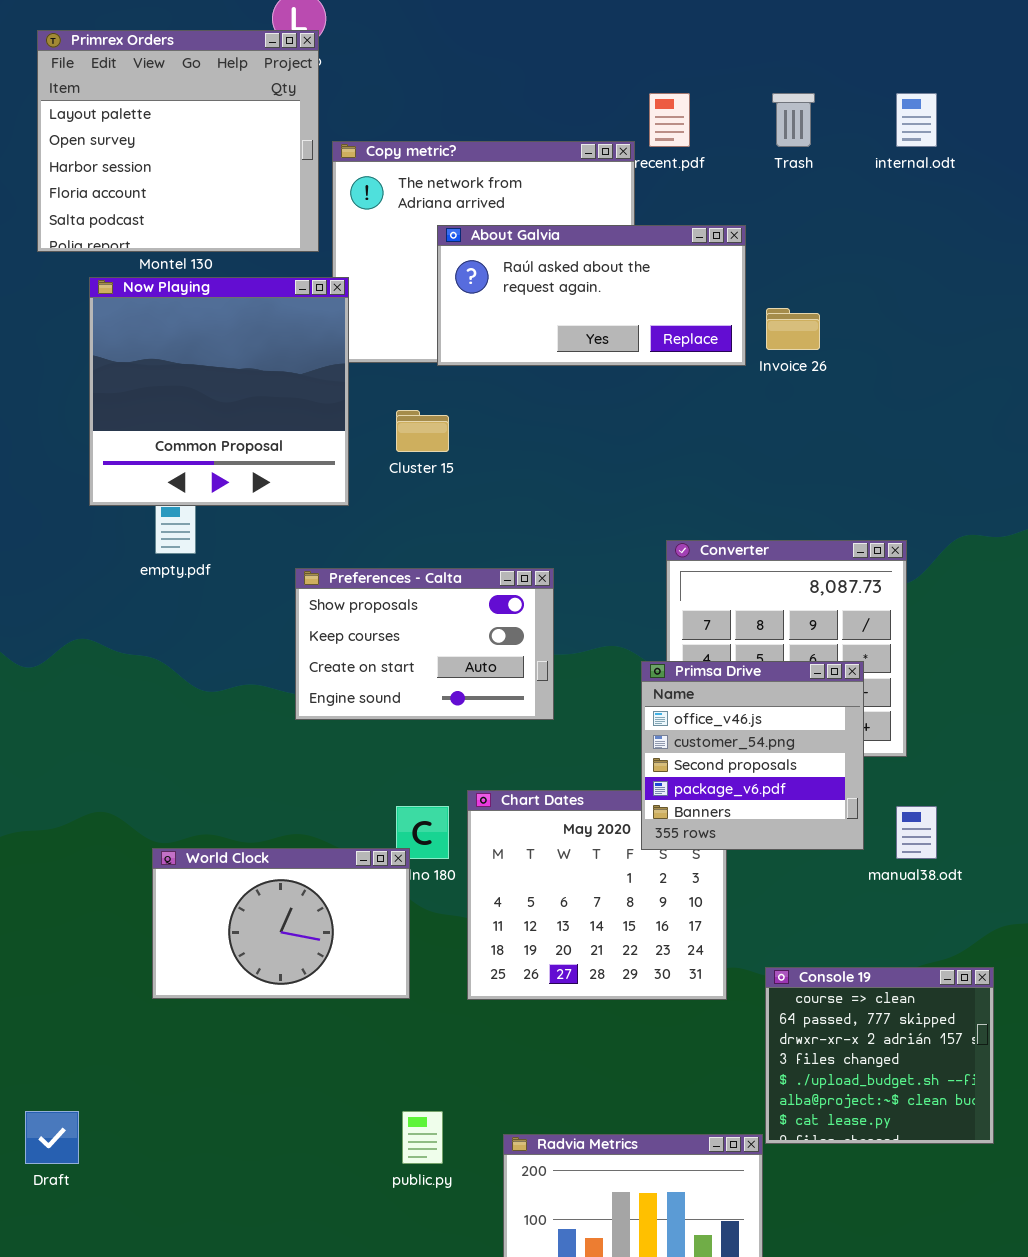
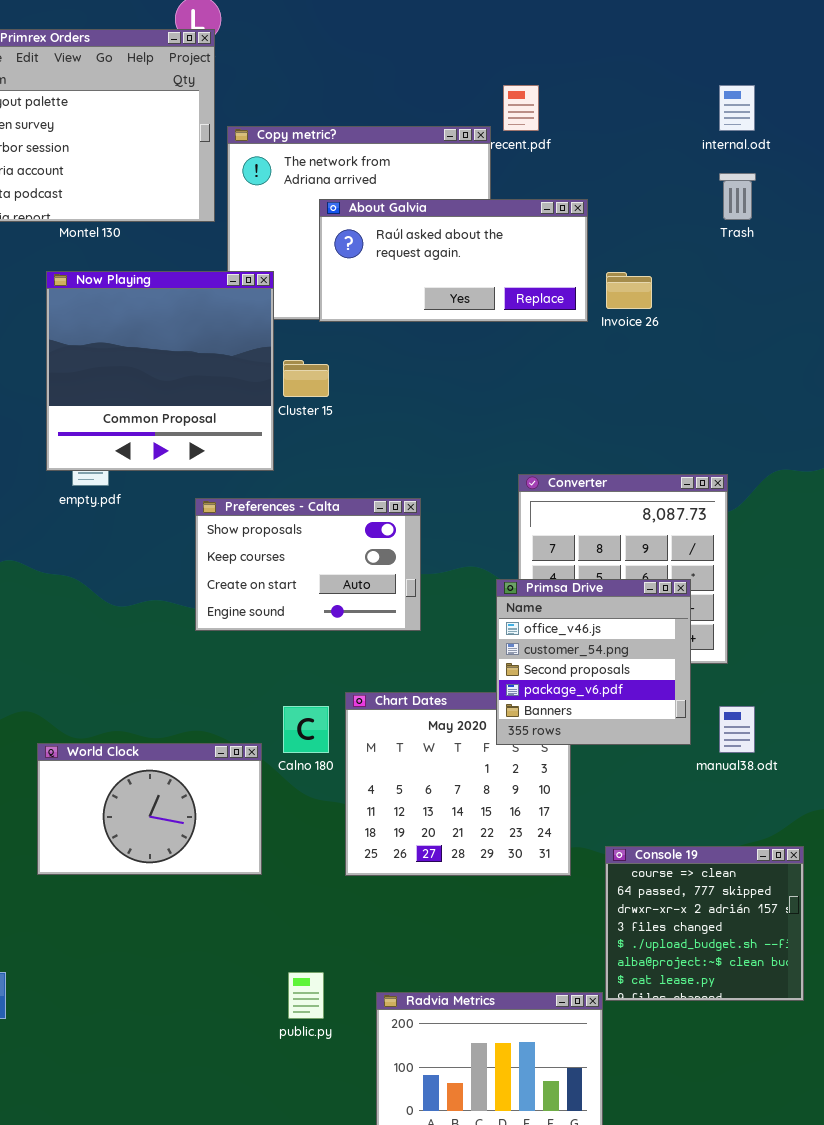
Trash: [772,93,815,147] -> [719,173,756,220], moved
Now Playing: [89,277,349,506] -> [46,271,274,471], moved
World Clock: [152,848,410,999] -> [37,743,262,875], moved

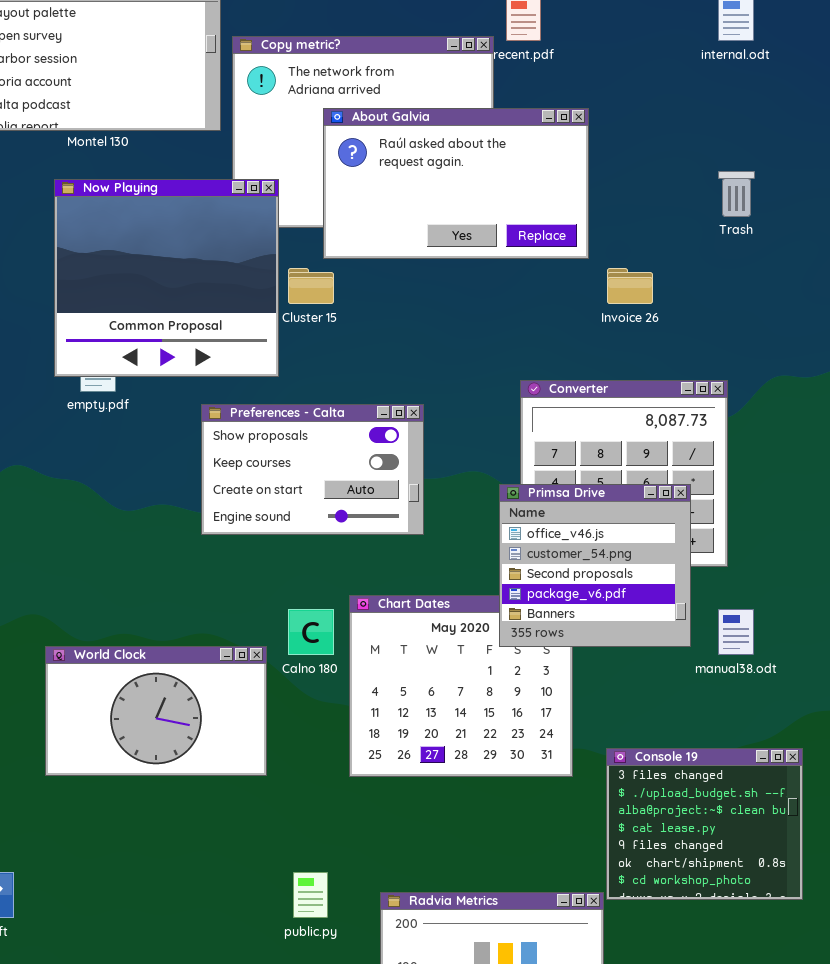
Trash: [719,173,756,220] -> [718,171,755,217], moved
About Galvia: [319,199,588,322] -> [323,108,589,259], resized
Invoice 26: [606,272,652,309] -> [607,268,653,304], moved
Console 19: [605,846,804,1001] -> [606,748,803,900], scrolled down 3 rows

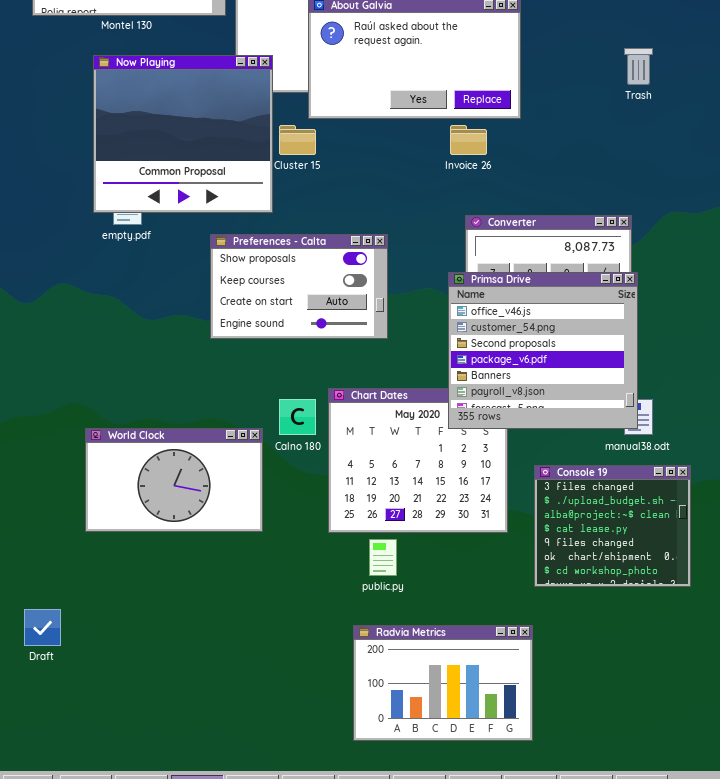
Invoice 26: [607,268,653,304] -> [450,125,487,155], moved
Primsa Drive: [499,484,691,647] -> [448,272,638,429], resized
Console 19: [606,748,803,900] -> [534,465,691,587], moved
public.py: [293,872,328,918] -> [369,539,397,576], moved

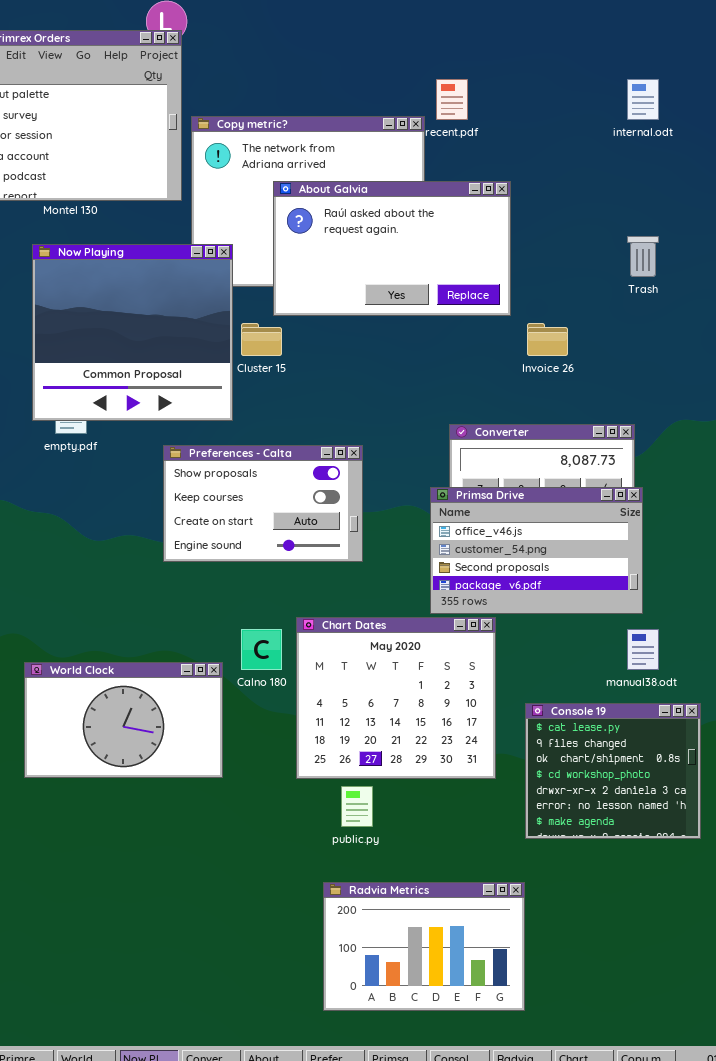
Invoice 26: [450,125,487,155] -> [527,323,568,356], moved
Primsa Drive: [448,272,638,429] -> [430,487,643,614], resized
Console 19: [534,465,691,587] -> [525,703,701,839], scrolled down 3 rows

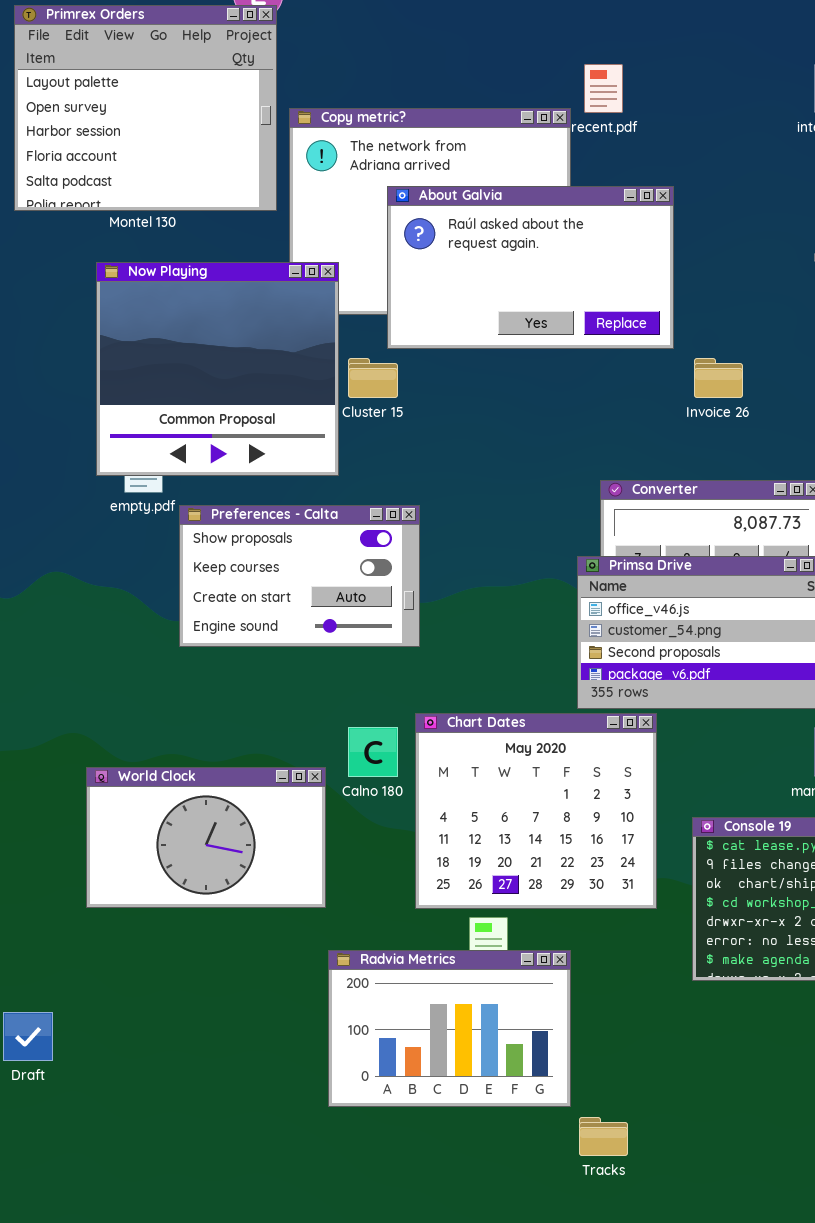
Preferences - Calta: [163,445,363,562] -> [179,505,420,647], moved
Radvia Metrics: [323,882,525,1011] -> [328,950,571,1107], moved

